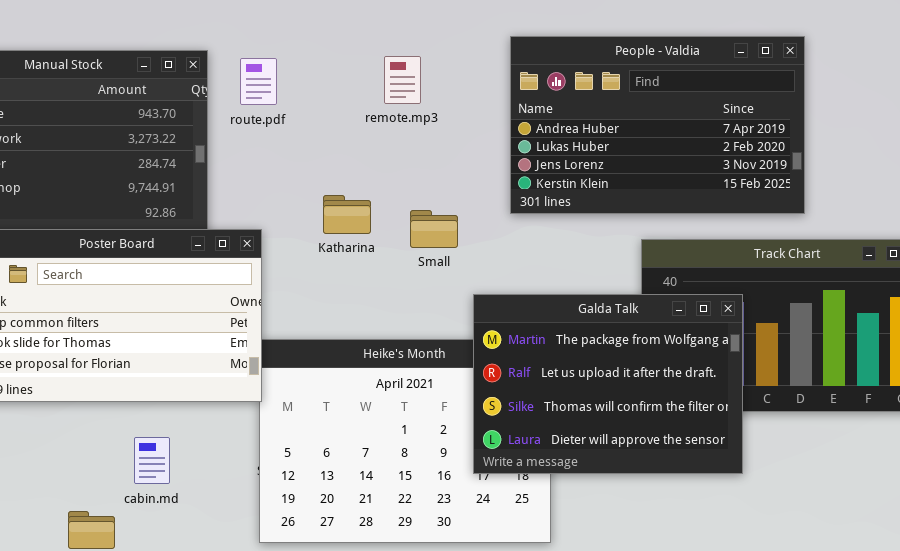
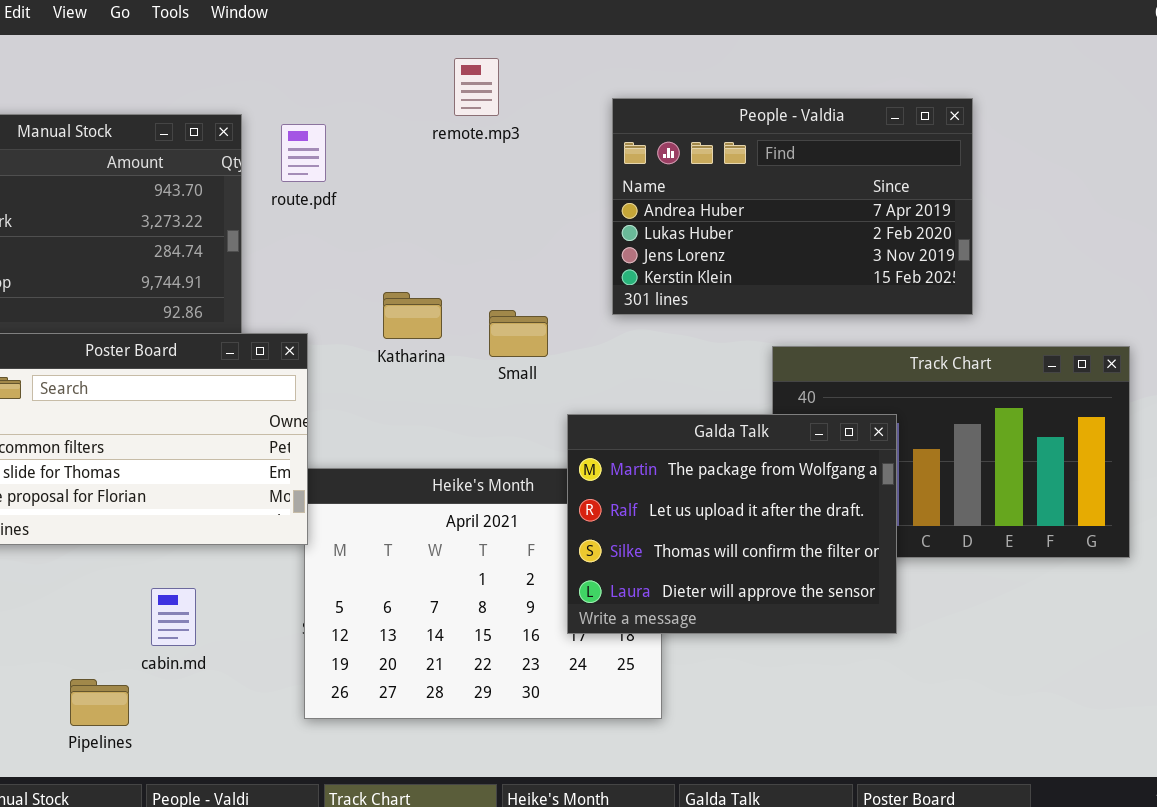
remote.mp3: [384,56,421,104] -> [454,58,499,116], moved

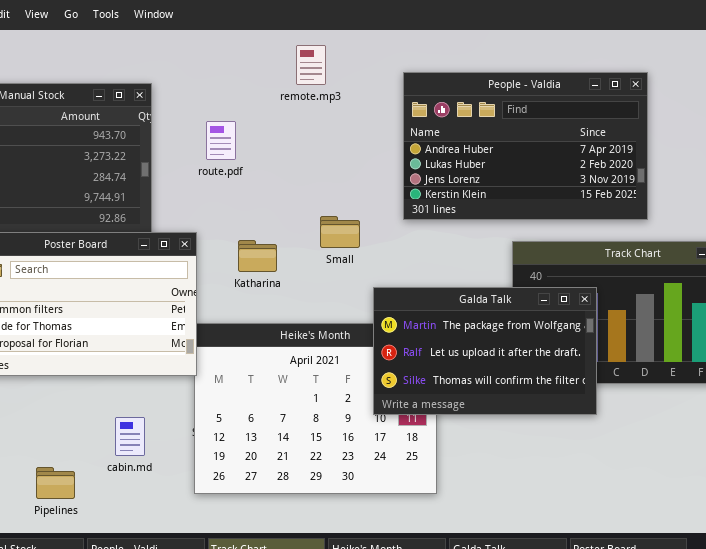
route.pdf: [281,124,326,182] -> [206,121,236,160], moved
Katharina: [383,292,442,339] -> [238,240,277,272], moved
Galda Talk: [567,414,897,634] -> [373,287,597,415], resized
cabin.md: [151,588,196,646] -> [115,417,145,456], moved

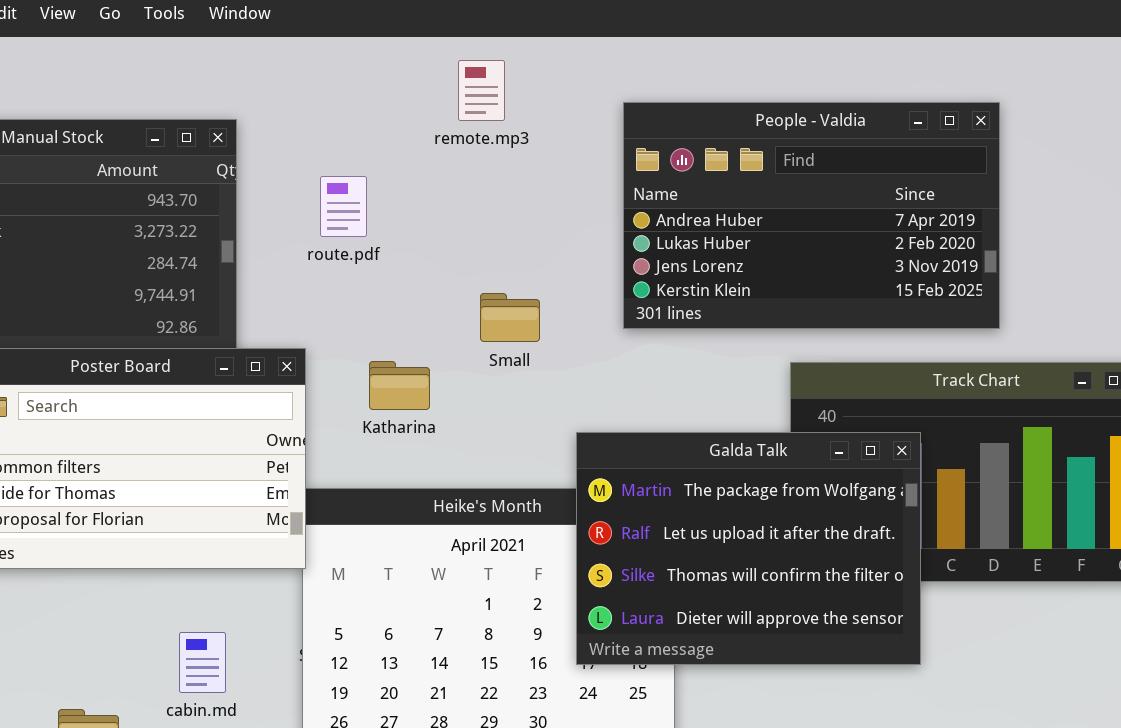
Small: [320,216,360,248] -> [480,293,540,342], moved
Galda Talk: [373,287,597,415] -> [576,432,921,665], resized

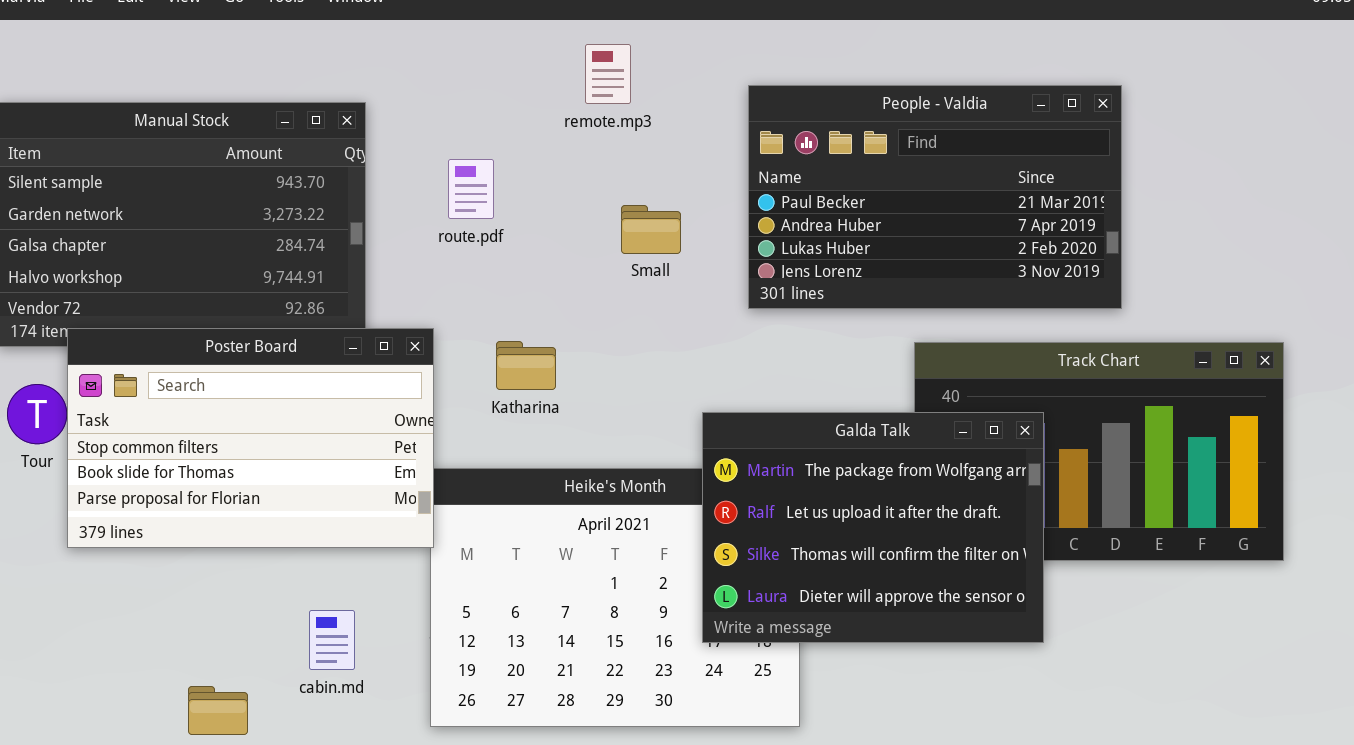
People - Valdia: [623,102,1000,329] -> [748,85,1122,309], scrolled up 1 row
Small: [480,293,540,342] -> [621,205,681,254], moved

